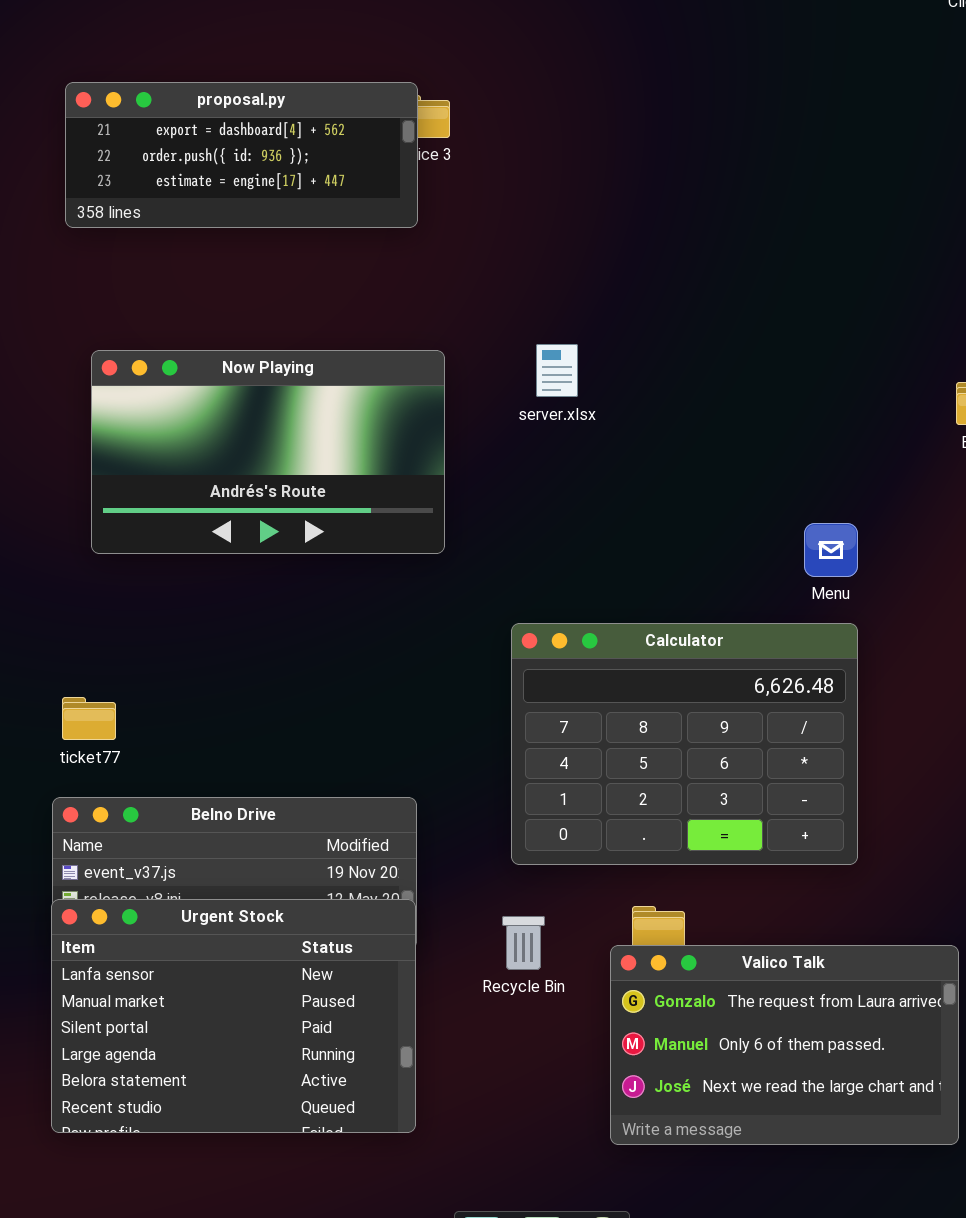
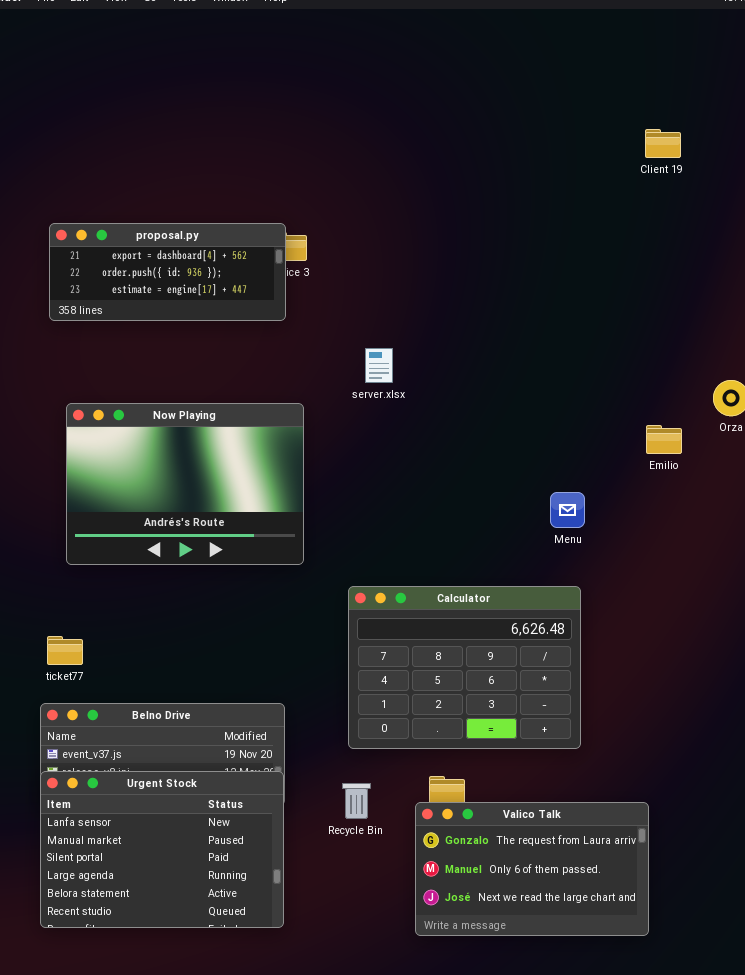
server.xlsx: [536,344,578,397] -> [365,348,393,383], moved
Now Playing: [91,350,445,554] -> [66,403,304,565], resized
Menu: [804,523,858,577] -> [550,492,585,528], moved

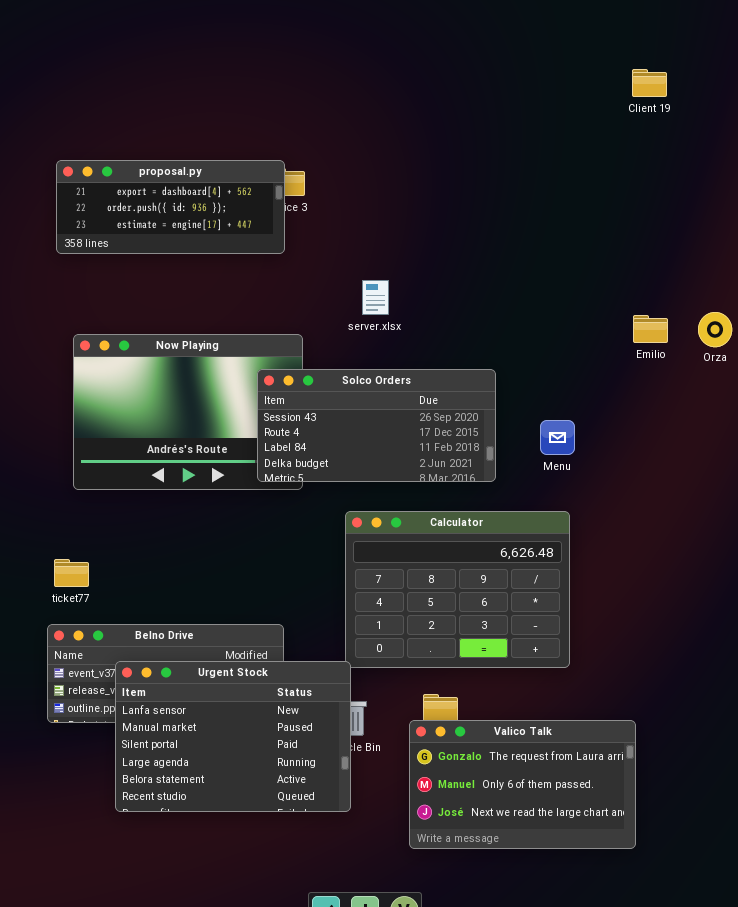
Emilio: [646,425,682,454] -> [633,315,668,343], moved
Solco Orders: none -> [257,369,496,482], opened
Urgent Stock: [40,771,284,928] -> [115,661,351,812], moved

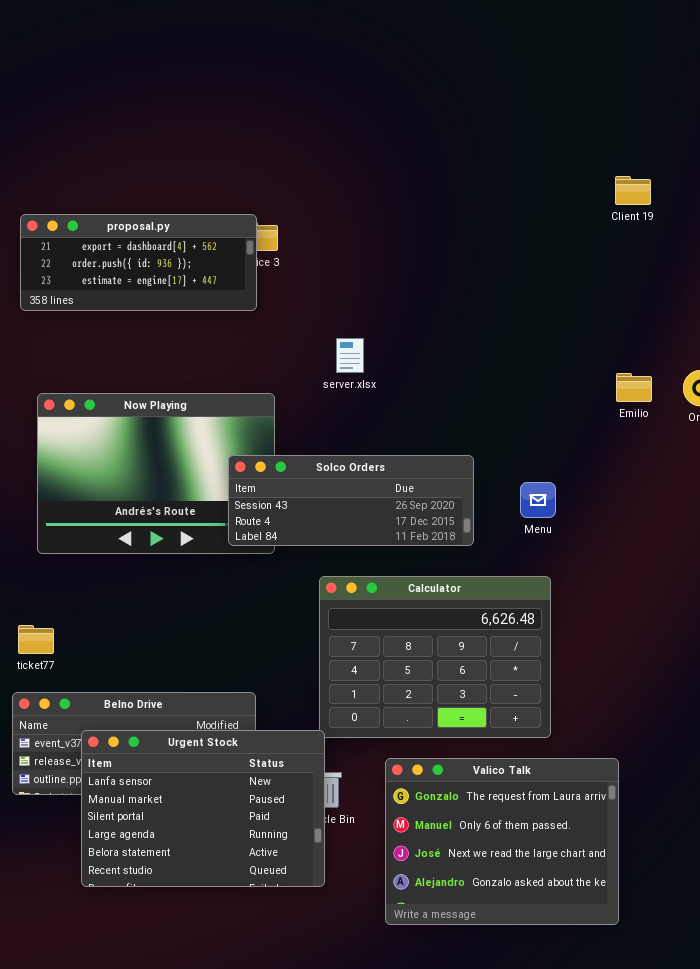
Client 19: [632,69,667,97] -> [615,176,651,205], moved
Solco Orders: [257,369,496,482] -> [228,455,474,546], resized
Valico Talk: [409,720,636,849] -> [385,758,619,925], resized

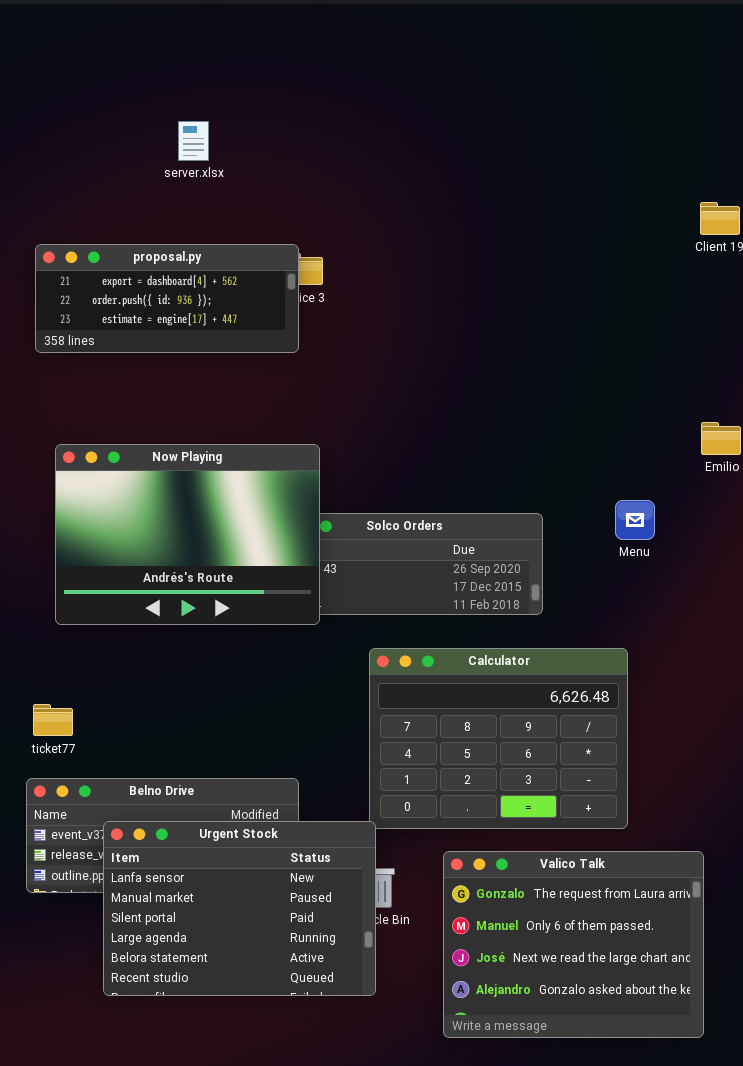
server.xlsx: [336,338,364,373] -> [178,121,209,161], moved
Now Playing: [37,393,275,554] -> [55,444,320,625], raised
Menu: [520,482,556,518] -> [615,500,655,540], moved

